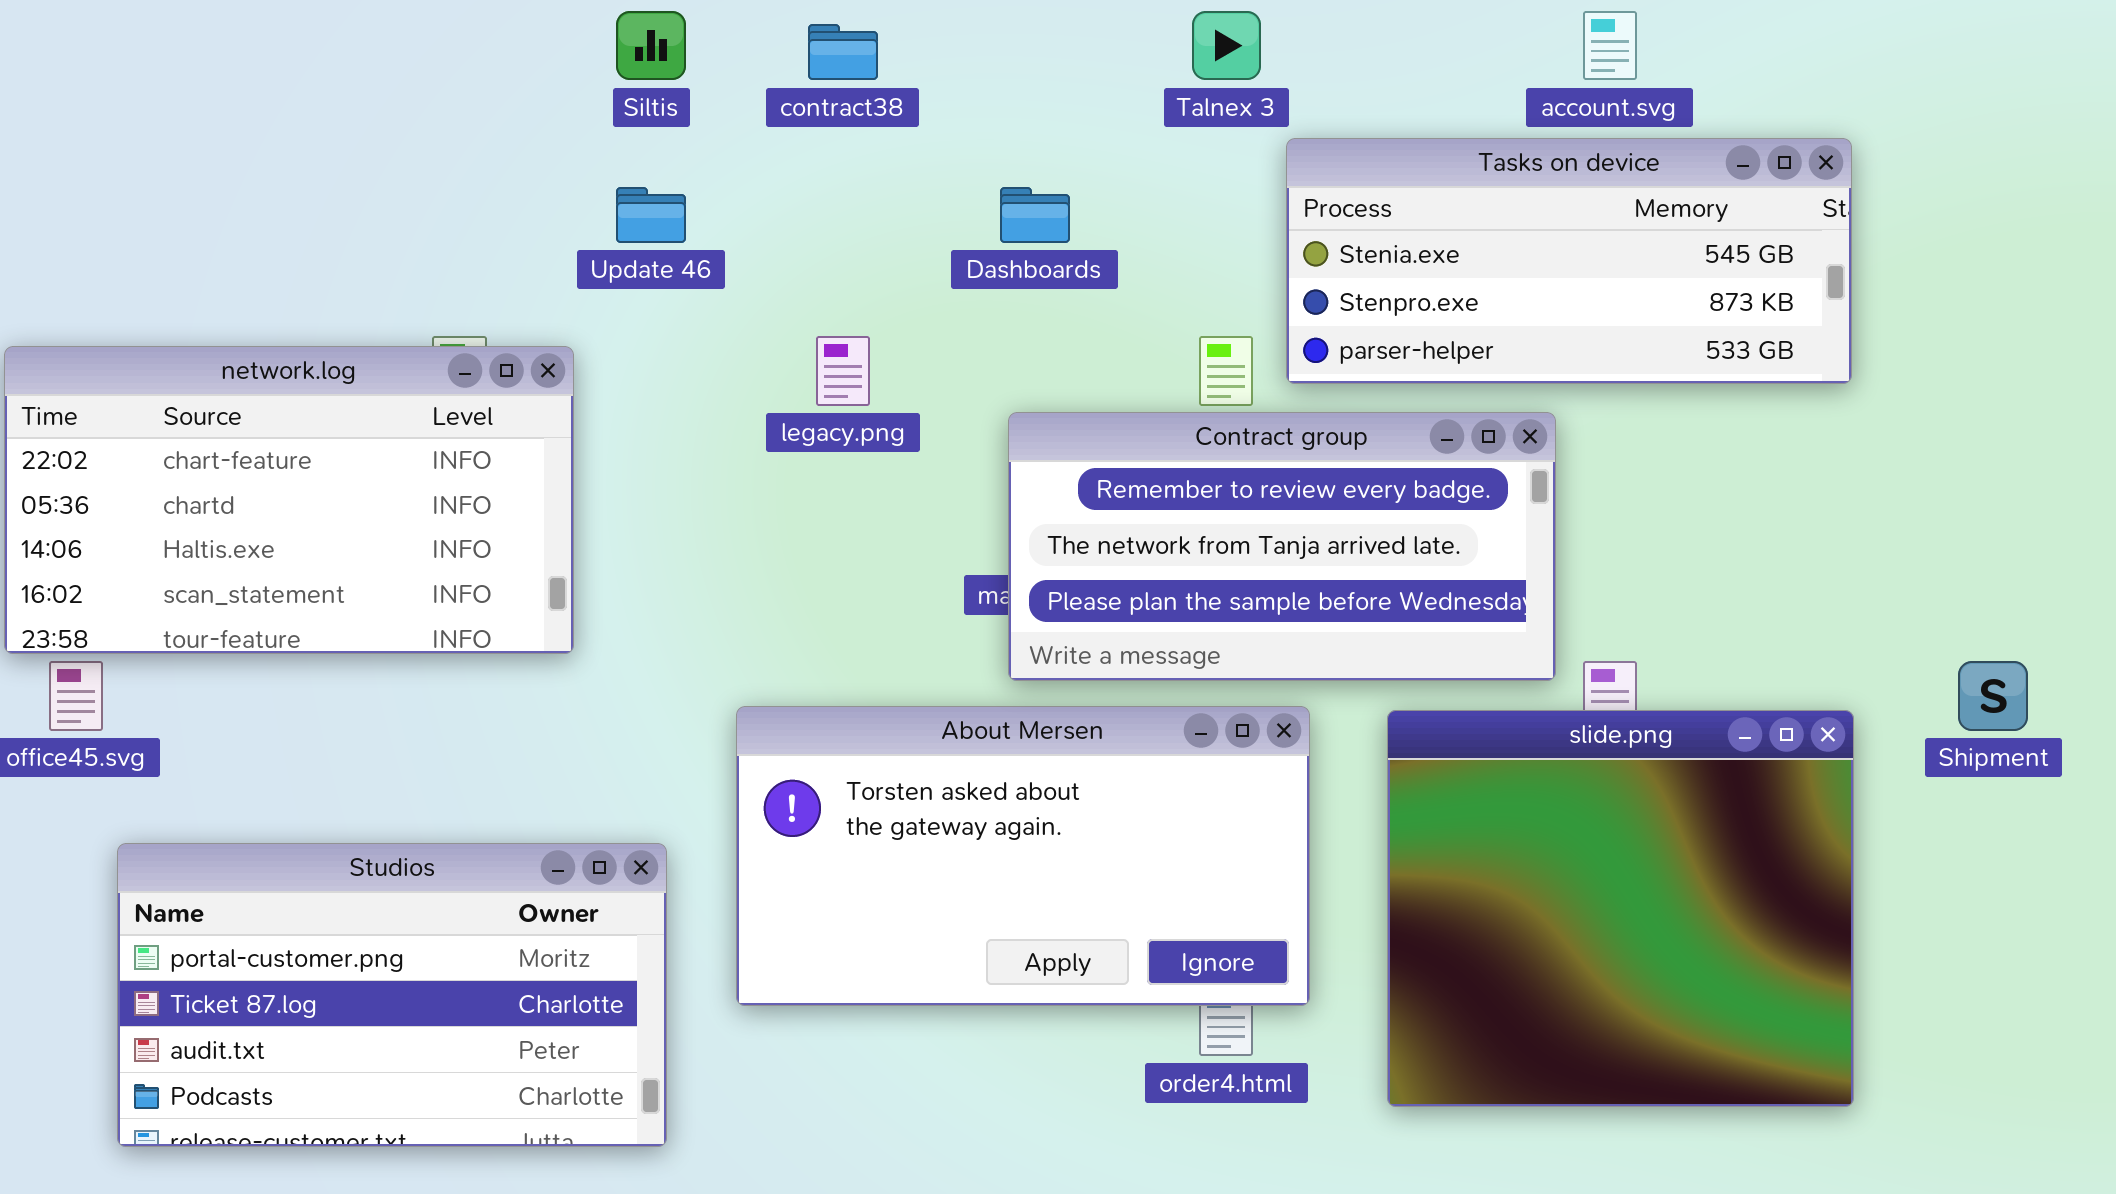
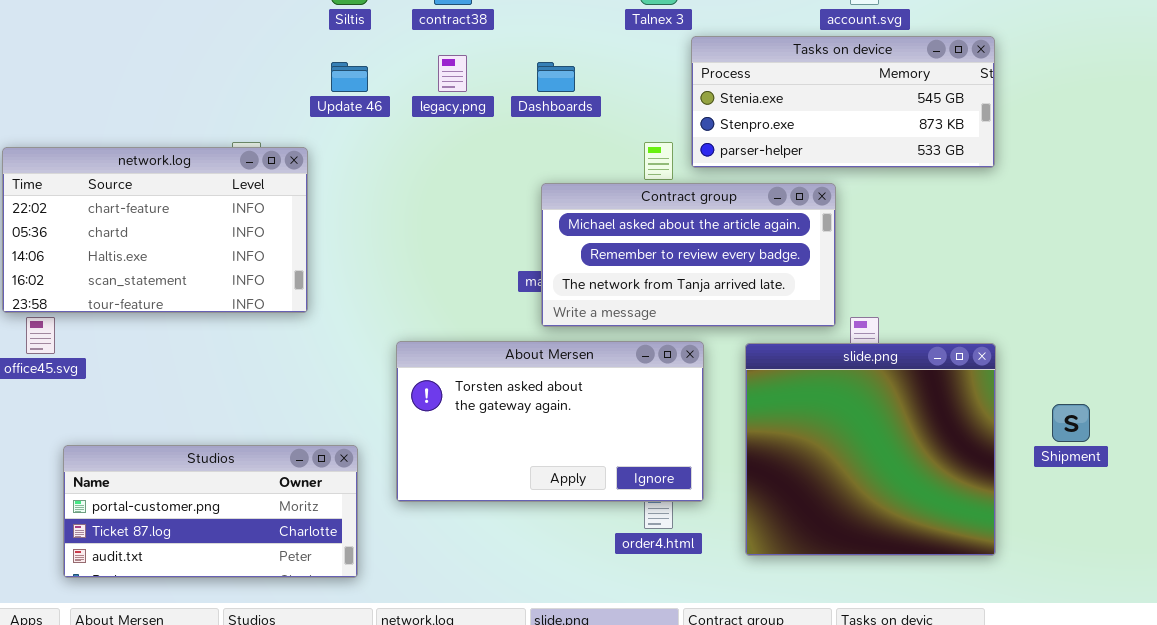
legacy.png: [816,336,870,406] -> [438,55,467,92], moved
Contract group: [1008,412,1556,681] -> [541,183,836,327], scrolled up 1 row
Shipment: [1958,661,2028,731] -> [1052,404,1090,442], moved
Studios: [117,843,667,1147] -> [63,445,358,578], resized

